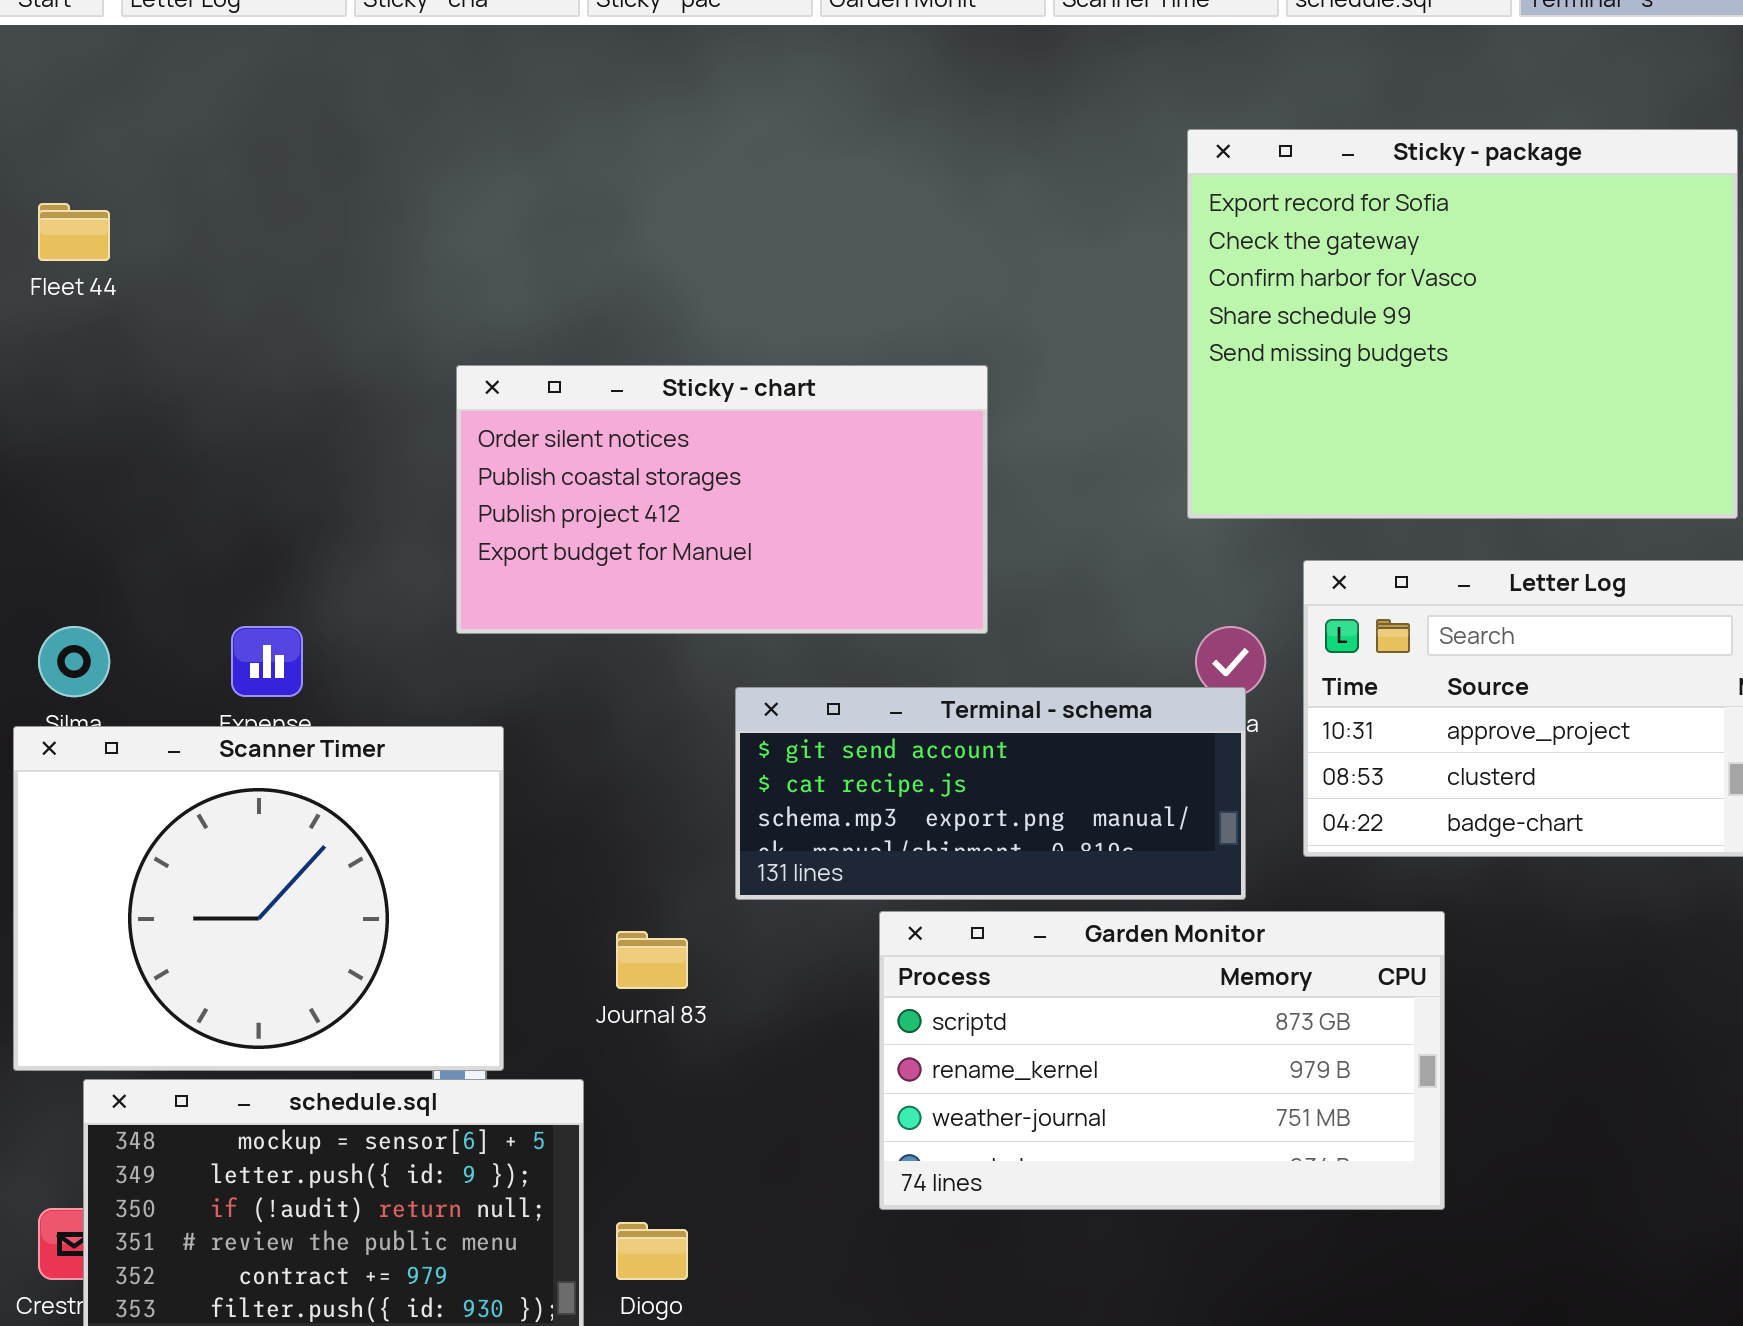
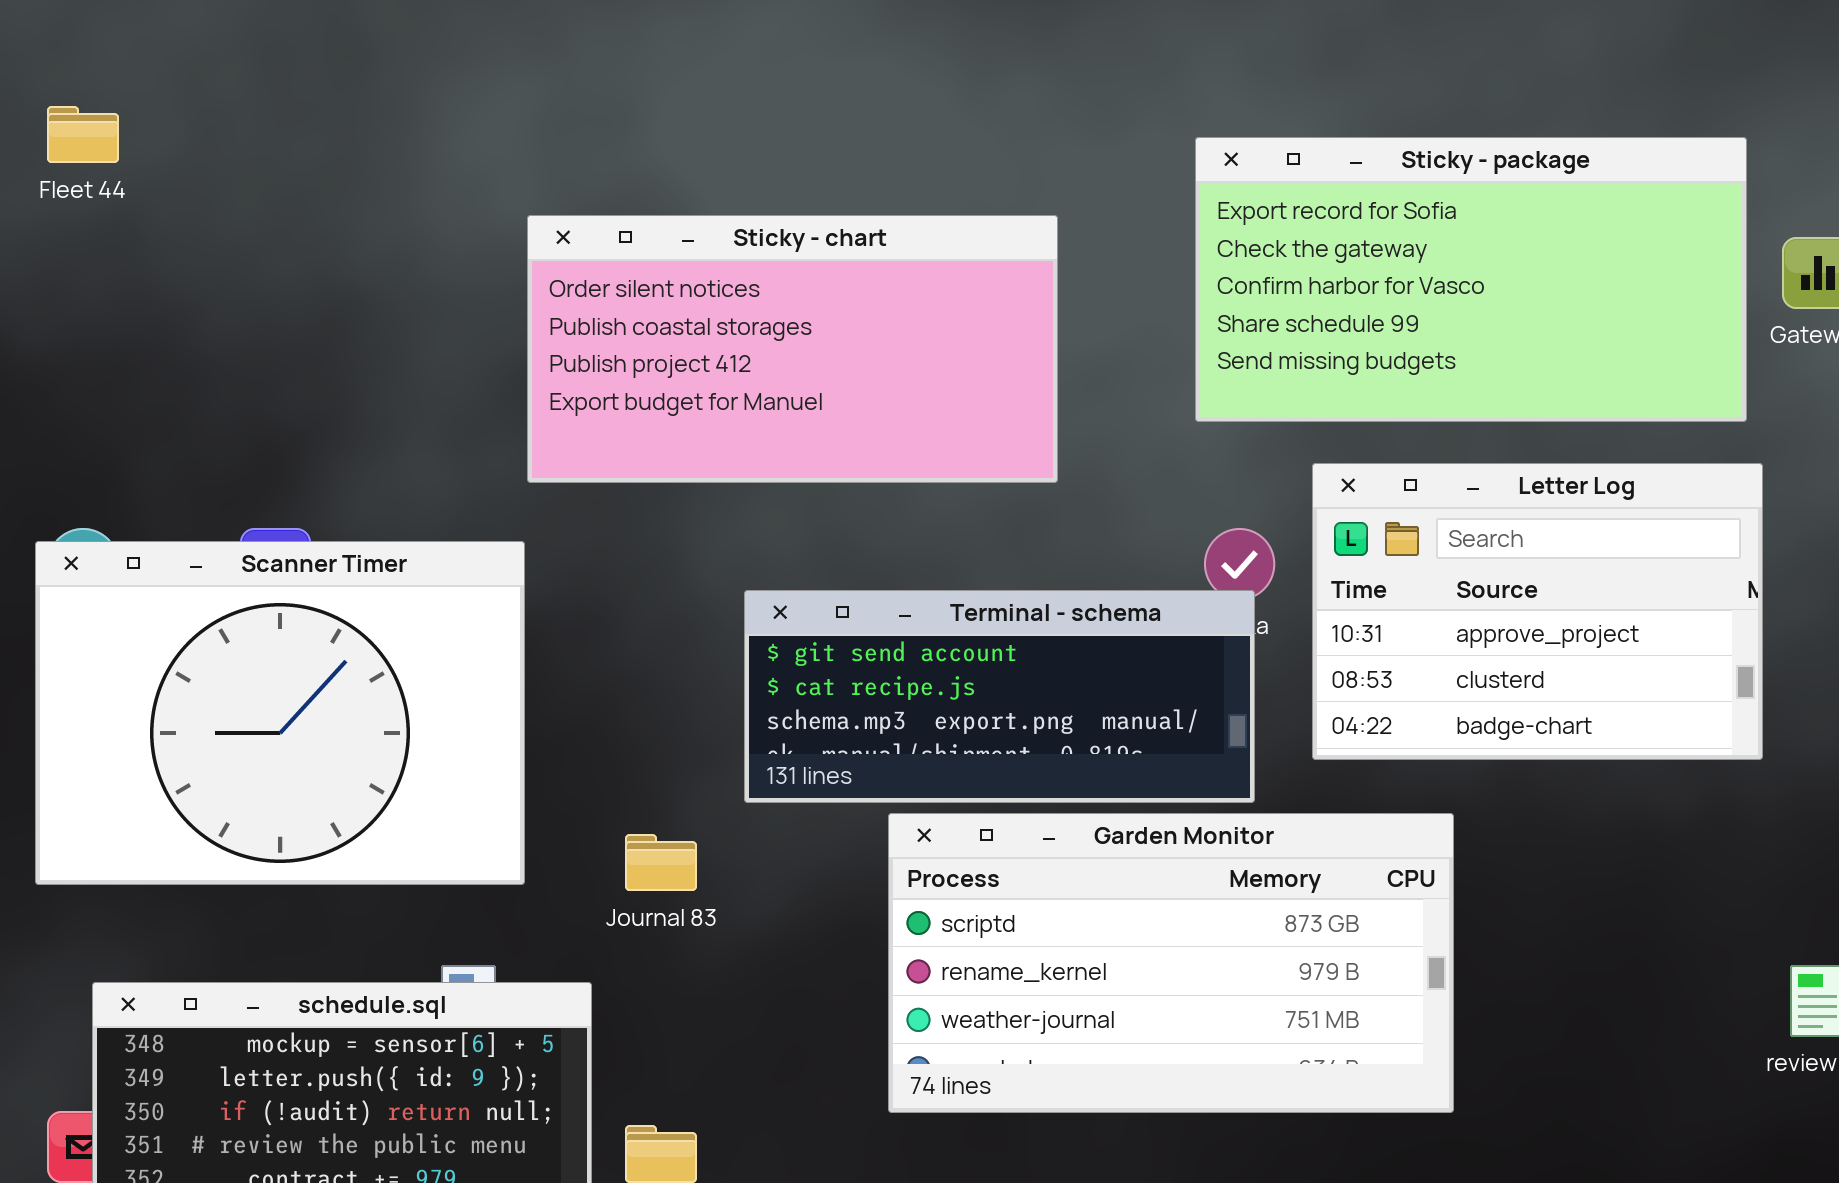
Sticky - package: [1187,129,1738,519] -> [1195,137,1747,422], resized
Sticky - chart: [456,365,988,634] -> [527,215,1058,483], moved
Scanner Timer: [13,726,504,1071] -> [35,541,525,885], moved

